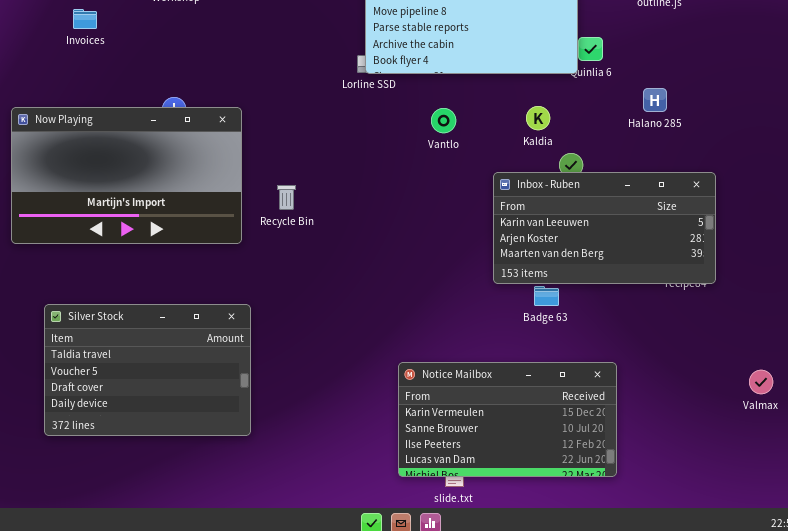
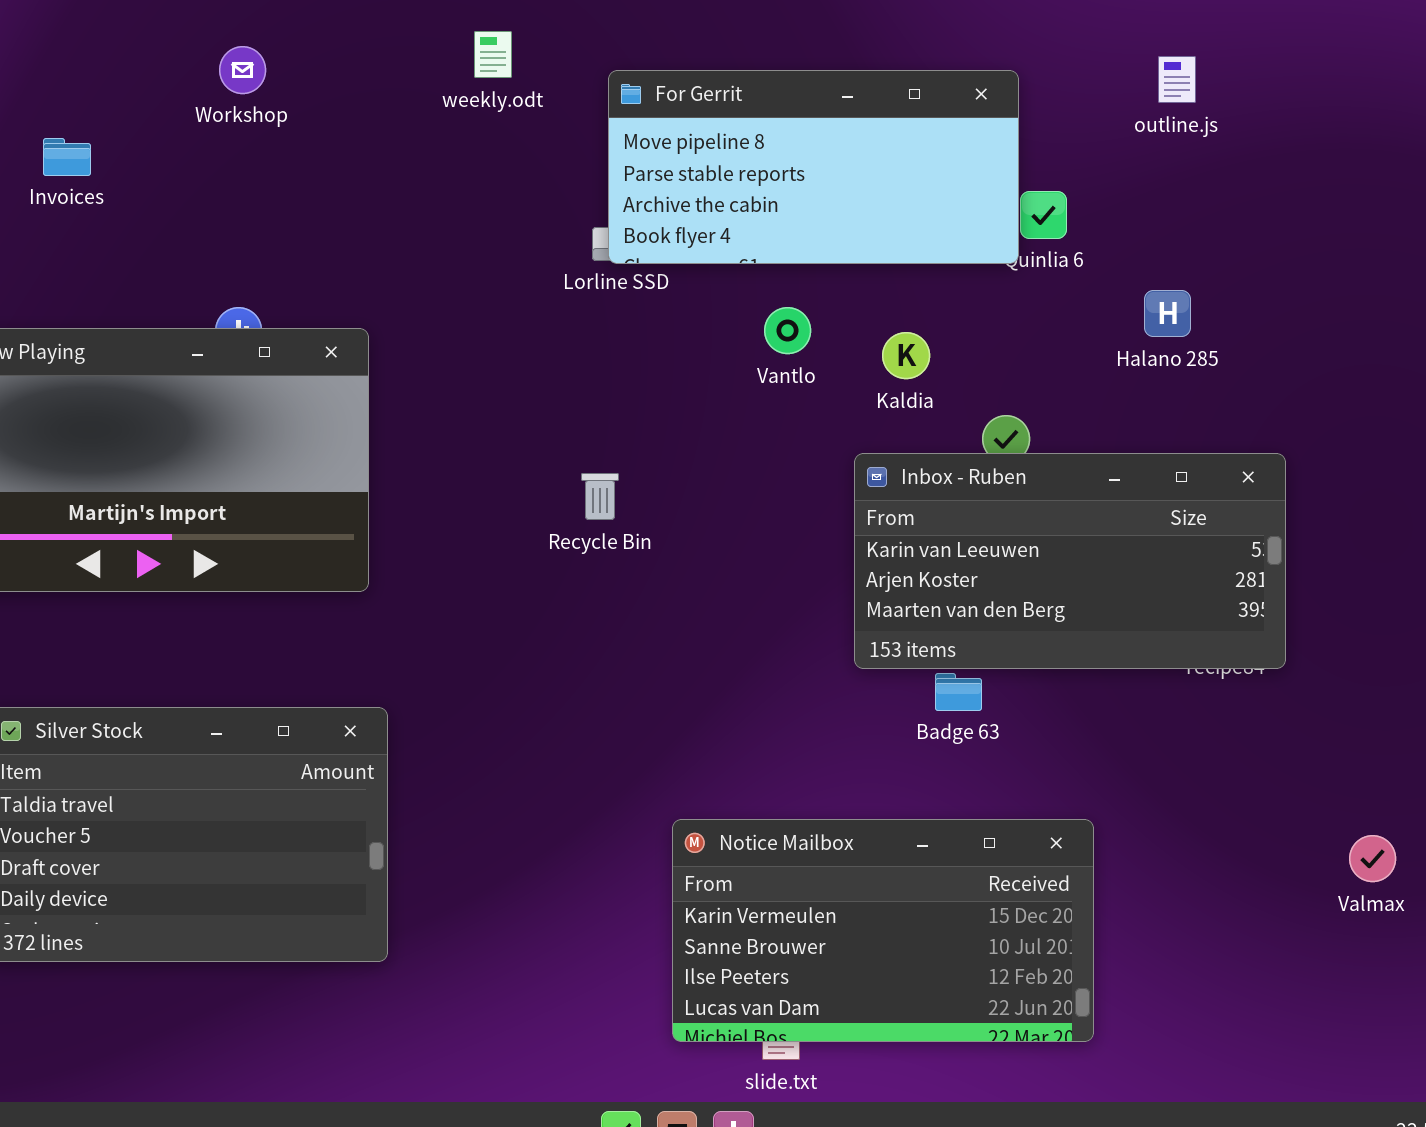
Kaldia: [526,106,550,130] -> [882,332,930,379], moved
Vantlo: [431,108,456,133] -> [764,307,811,354], moved
Recycle Bin: [277,185,296,210] -> [581,473,619,520], moved

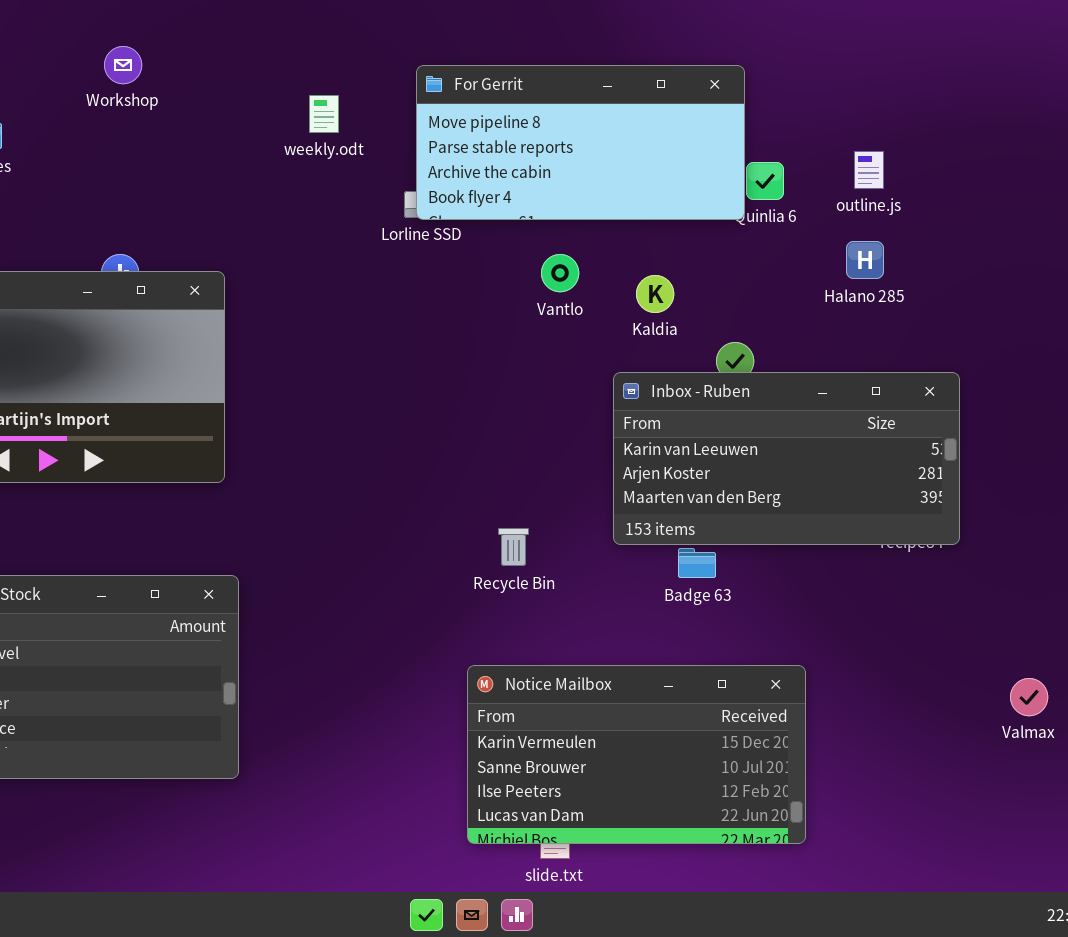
weekly.odt: [474,31,512,78] -> [309,95,339,133], moved
outline.js: [1158,56,1196,103] -> [854,151,884,189], moved
Recycle Bin: [581,473,619,520] -> [498,528,529,566], moved

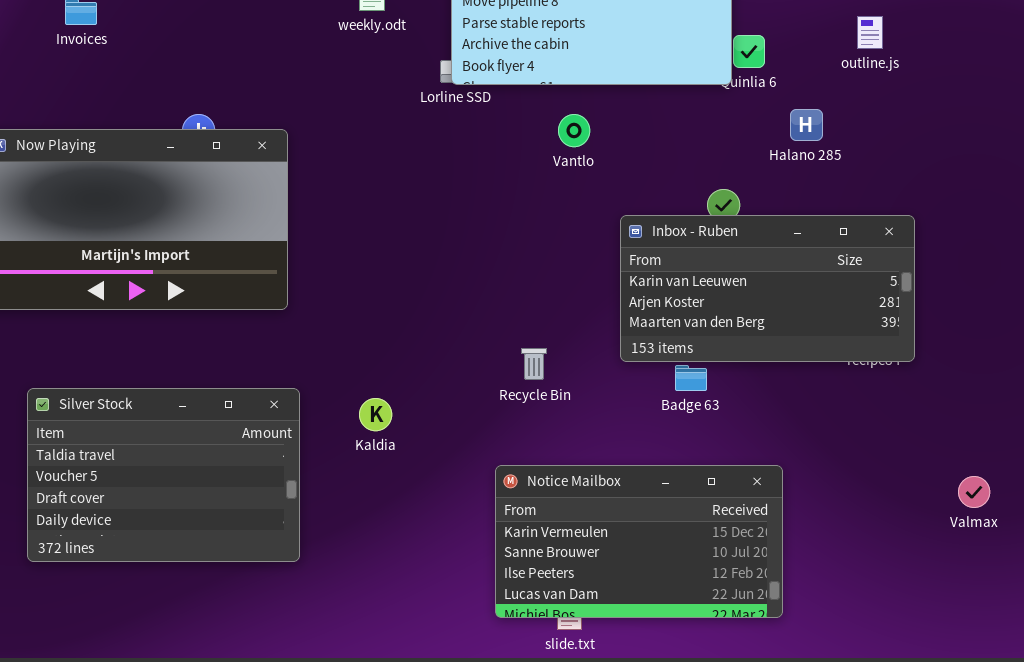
outline.js: [854,151,884,189] -> [857,16,883,49], moved
Halano 285: [846,241,884,279] -> [790,109,823,141], moved
Kaldia: [636,275,674,313] -> [359,398,392,431], moved

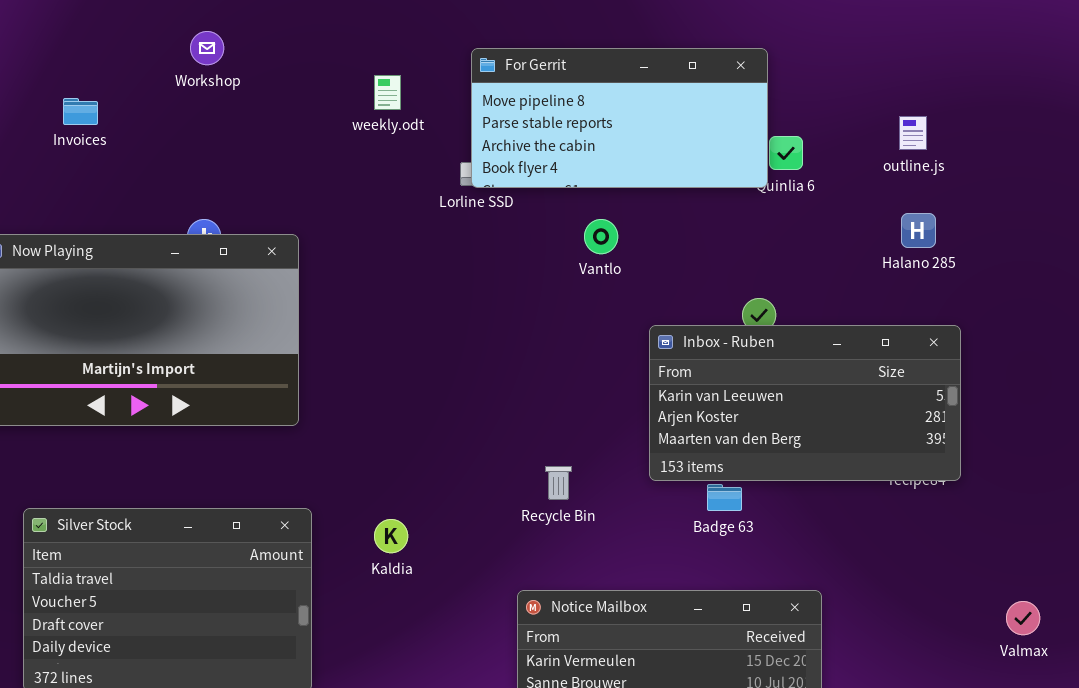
Halano 285: [790,109,823,141] -> [901,213,936,248], moved

